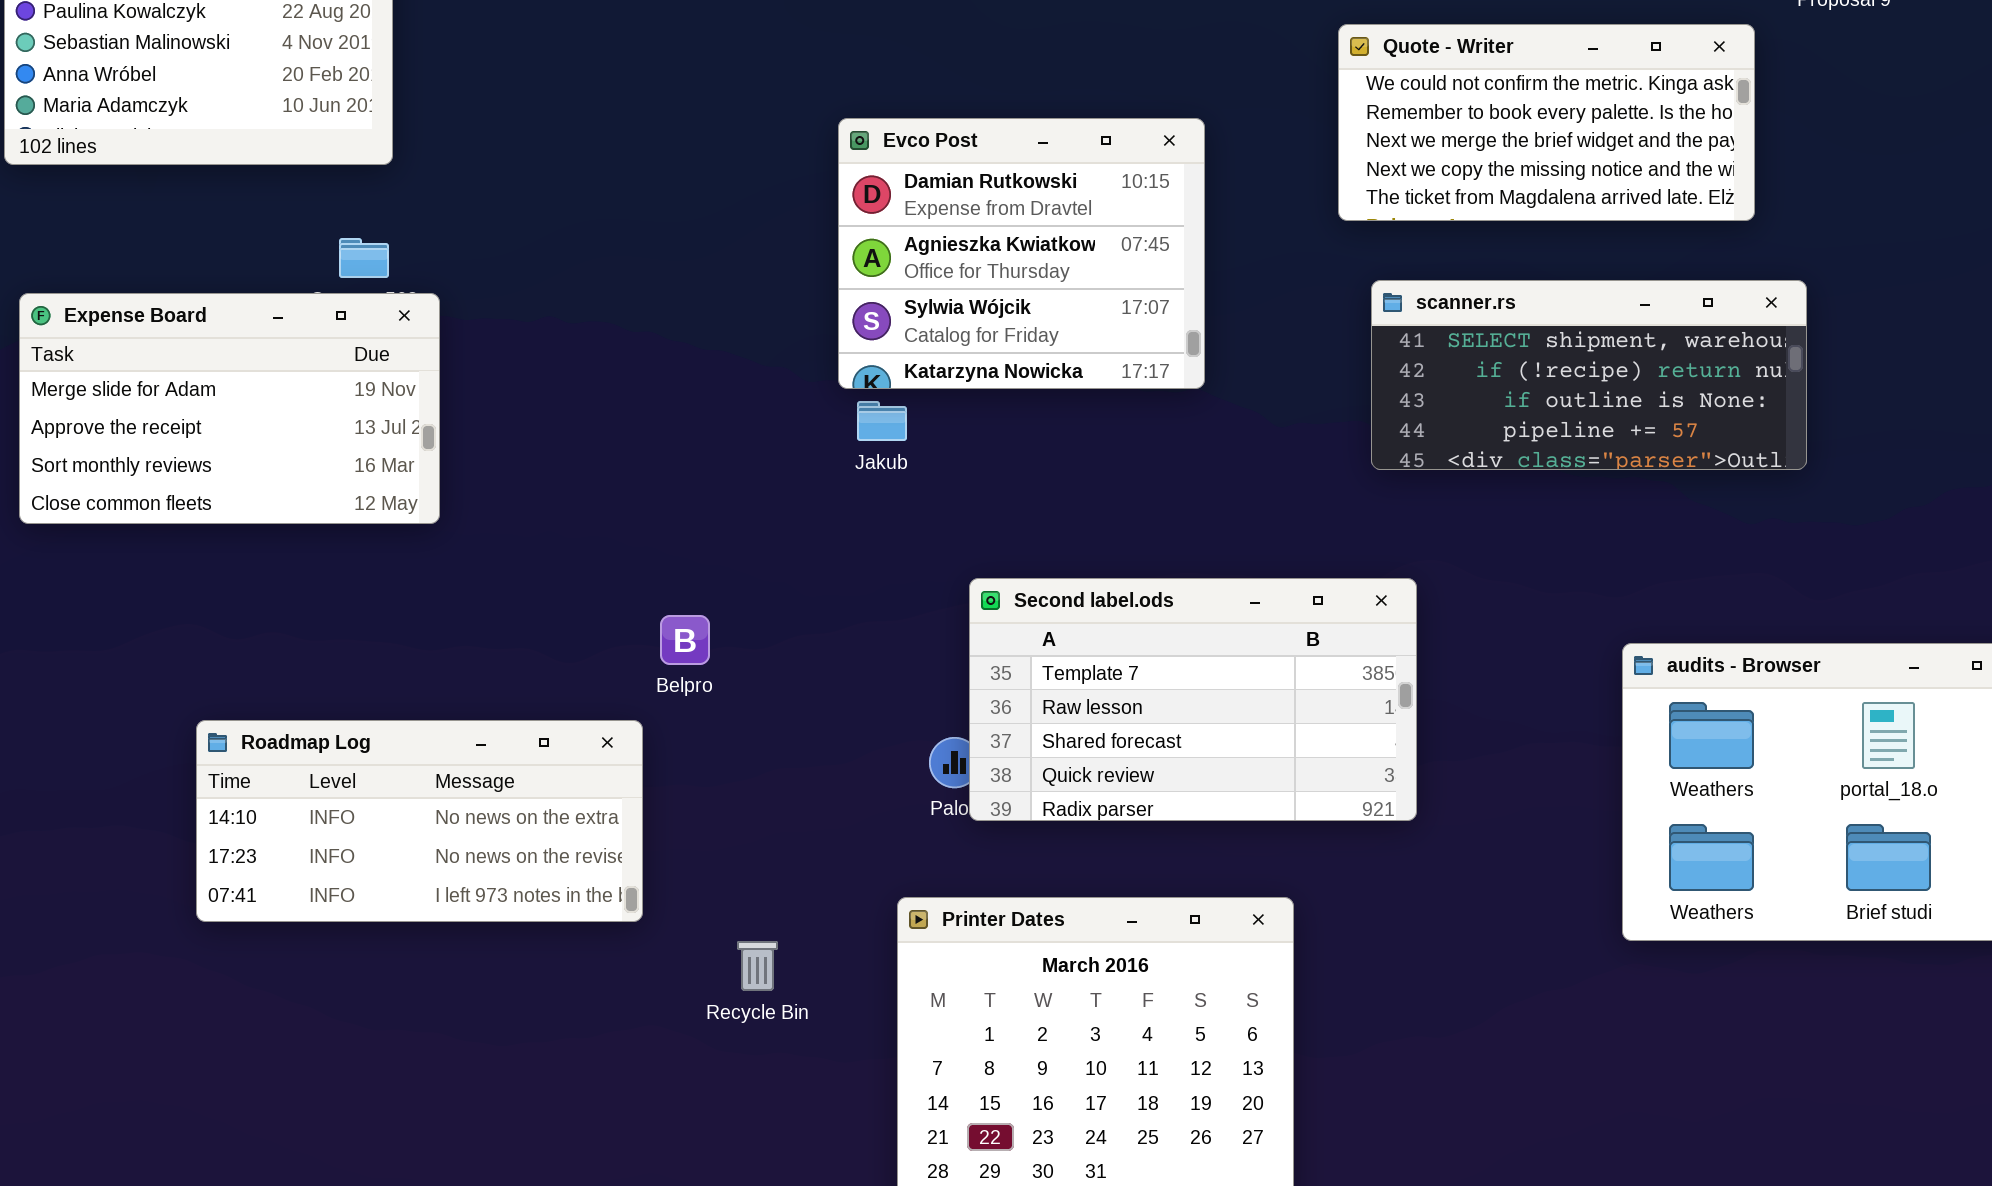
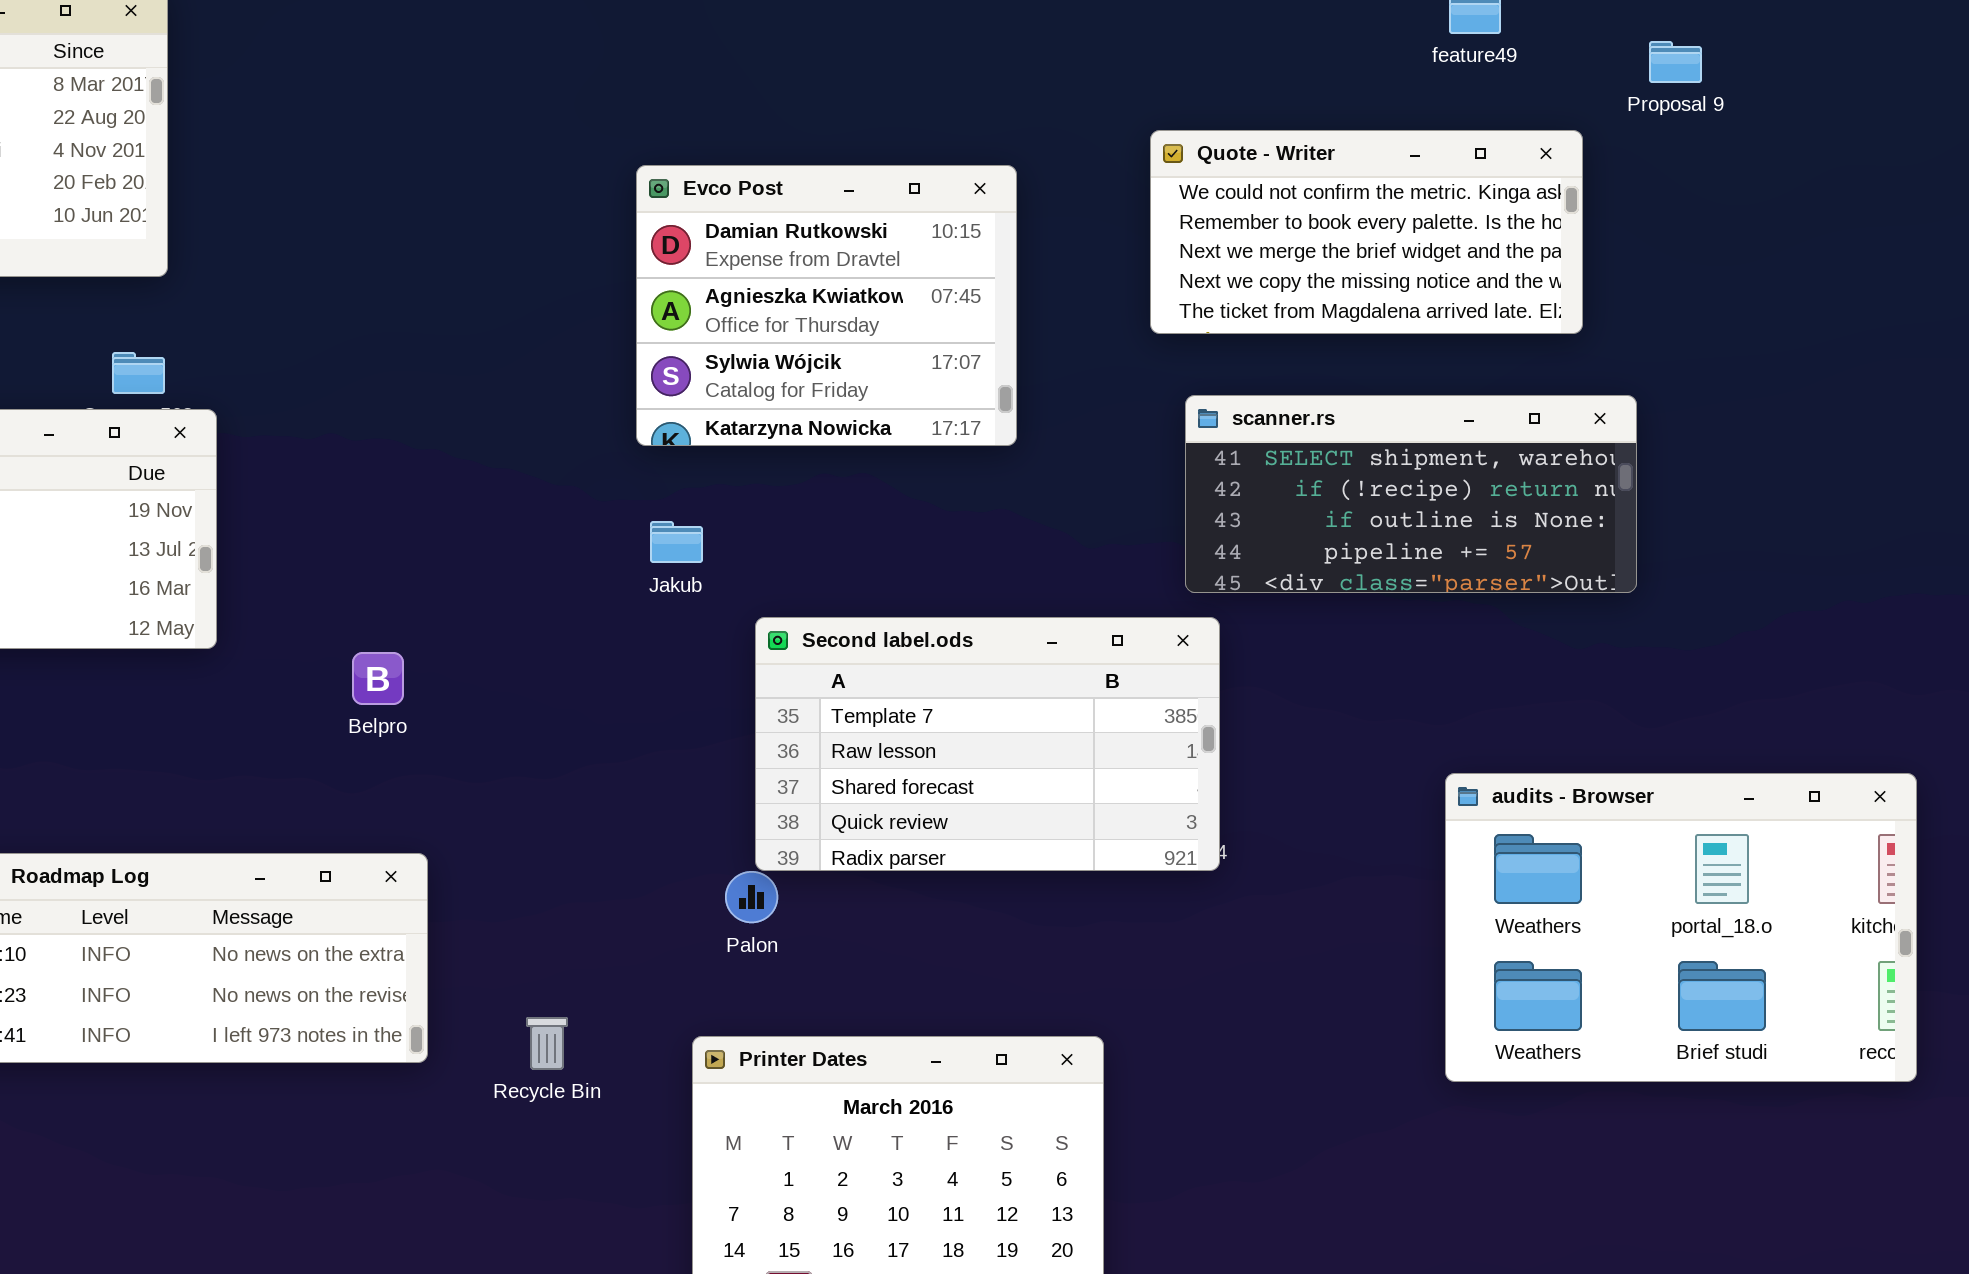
Evco Post: [838,118,1205,389] -> [636,165,1017,446], moved
Second label.ods: [969,578,1417,821] -> [755,617,1220,871], moved
Belpro: [660,615,710,665] -> [352,652,404,705], moved
Recycle Bin: [737,941,778,991] -> [526,1017,568,1070], moved

